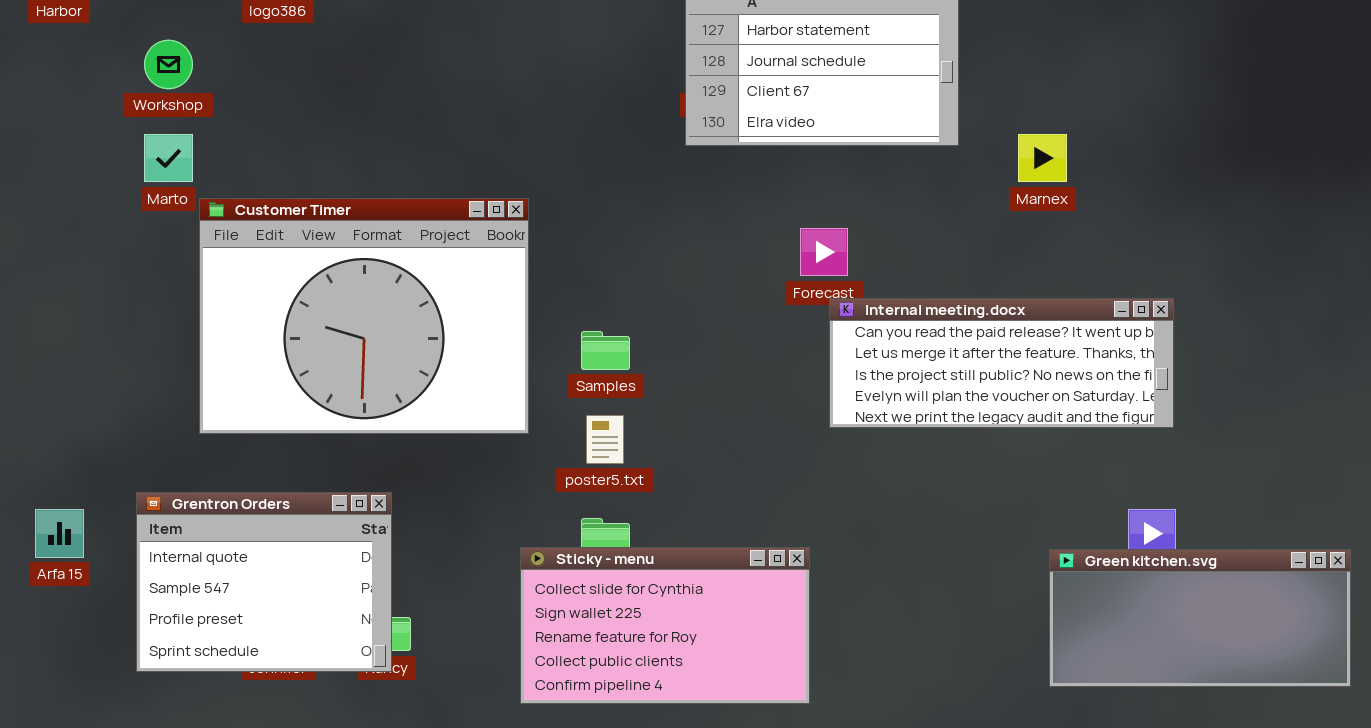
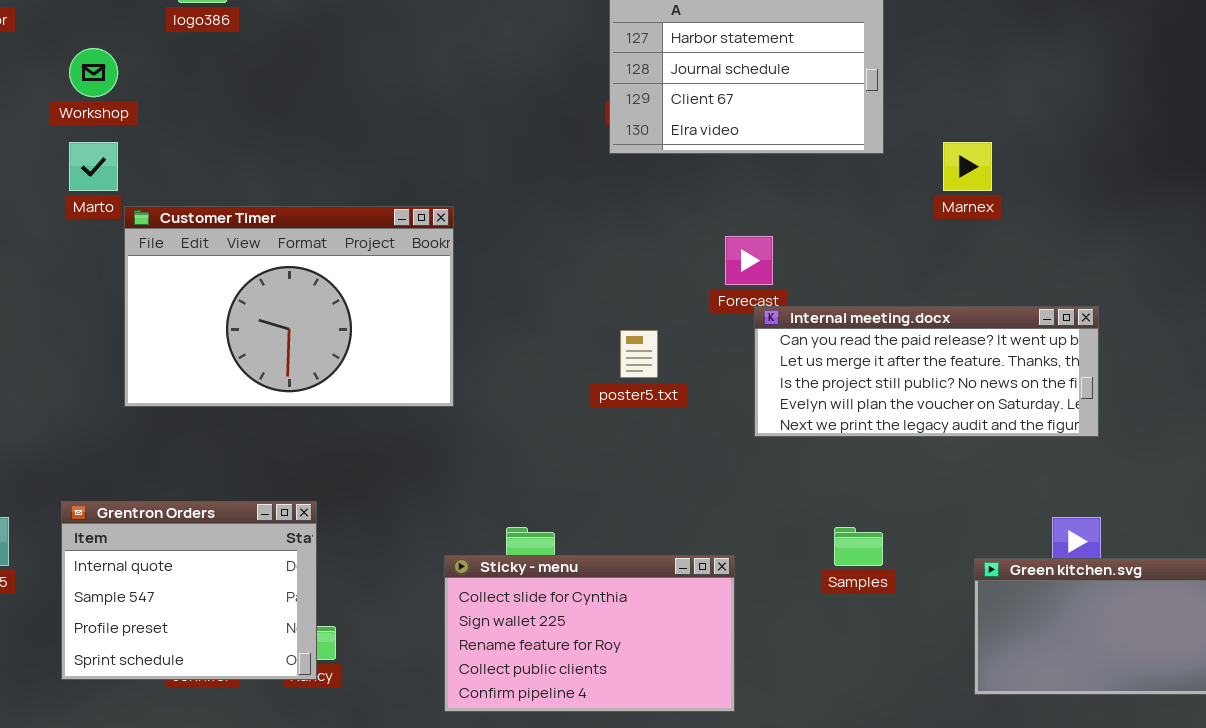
Customer Timer: [199,198,529,434] -> [124,206,454,407], resized
Samples: [581,331,630,370] -> [834,527,883,566], moved
poster5.txt: [586,415,624,464] -> [620,330,658,378], moved

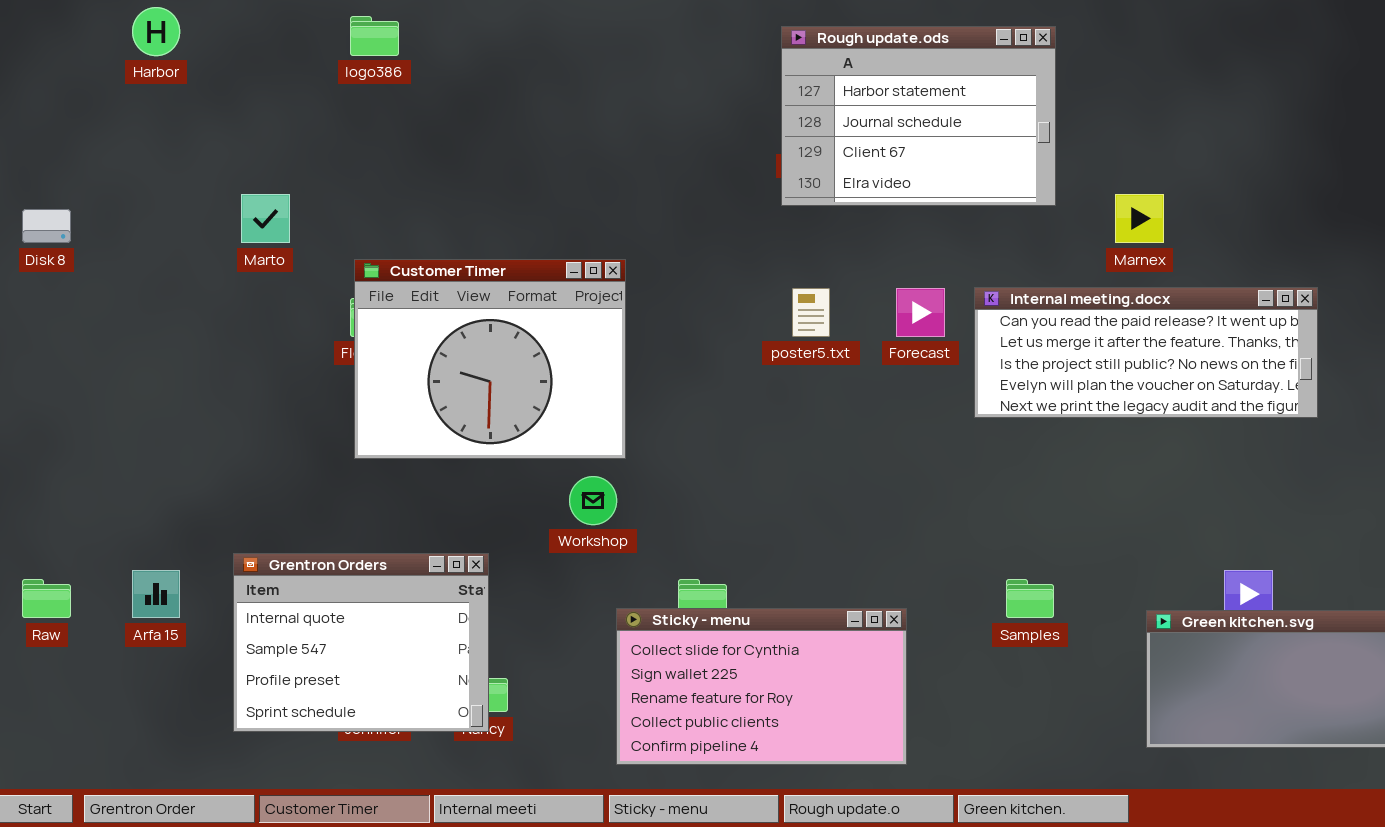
Workshop: [69,48,118,97] -> [569,476,617,525], moved
Customer Timer: [124,206,454,407] -> [354,259,626,459], resized
Internal meeting.docx: [754,306,1099,437] -> [974,287,1318,418], moved
poster5.txt: [620,330,658,378] -> [792,288,830,337], moved

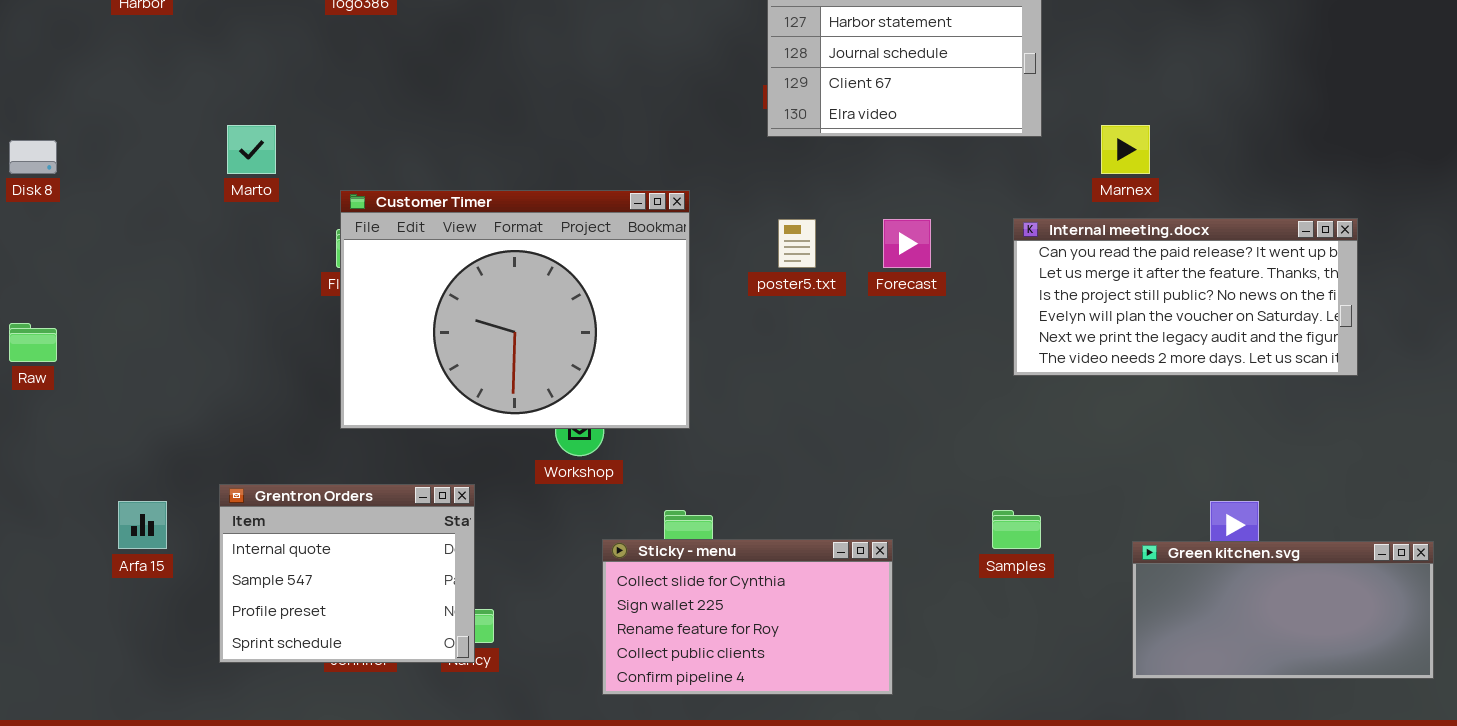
Customer Timer: [354,259,626,459] -> [340,190,690,429], resized
Internal meeting.docx: [974,287,1318,418] -> [1013,218,1358,376], moved, resized
Raw: [22,579,71,618] -> [9,323,57,362], moved

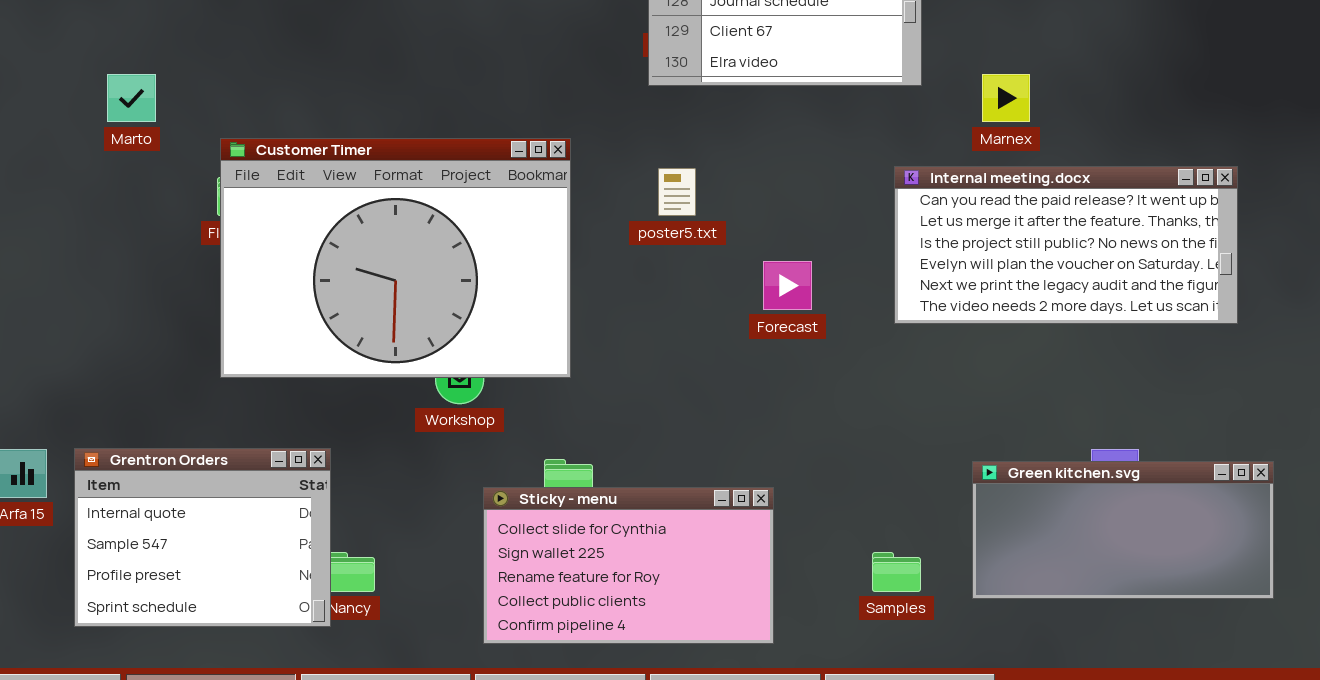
Forecast: [883,219,931,268] -> [763,261,812,310], moved
Grentron Orders: [219,484,475,663] -> [74,448,331,627], moved
Samples: [992,510,1041,549] -> [872,552,921,592], moved
Green kitchen.svg: [1132,541,1434,679] -> [972,461,1274,599], moved

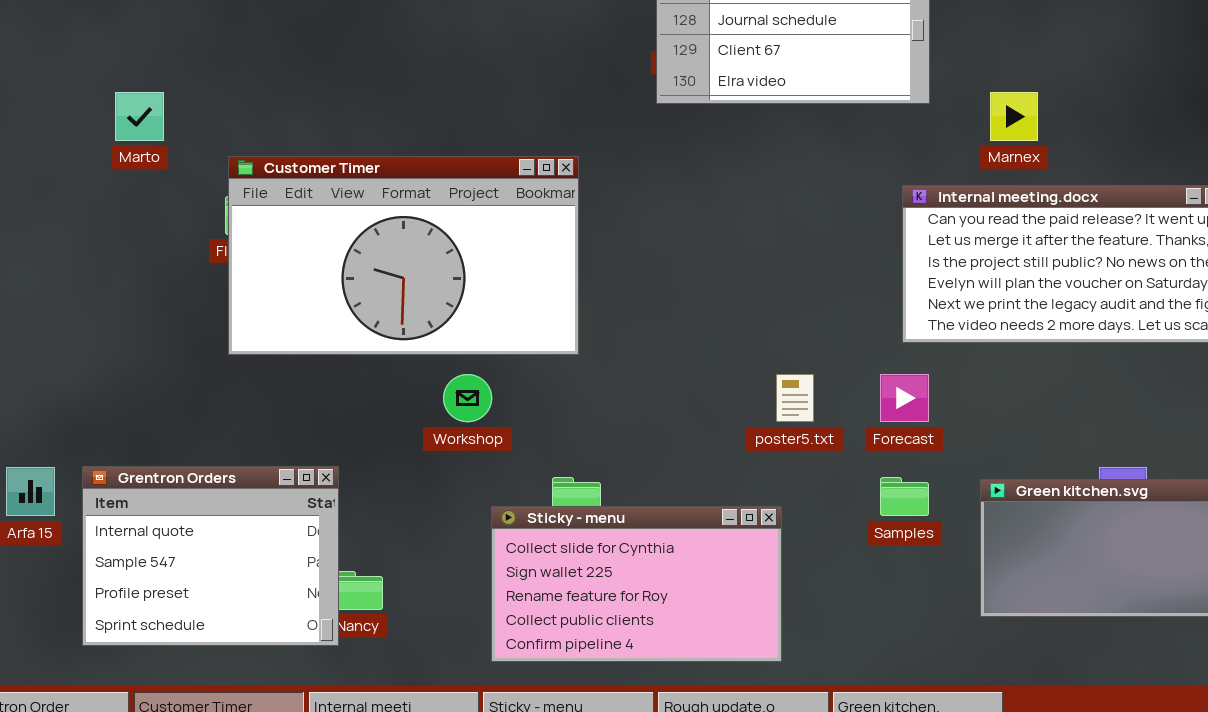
Customer Timer: [220,138,571,378] -> [228,156,579,355], resized
poster5.txt: [658,168,696,216] -> [776,374,814,422], moved
Forecast: [763,261,812,310] -> [880,374,929,422], moved
Samples: [872,552,921,592] -> [880,477,929,516], moved

